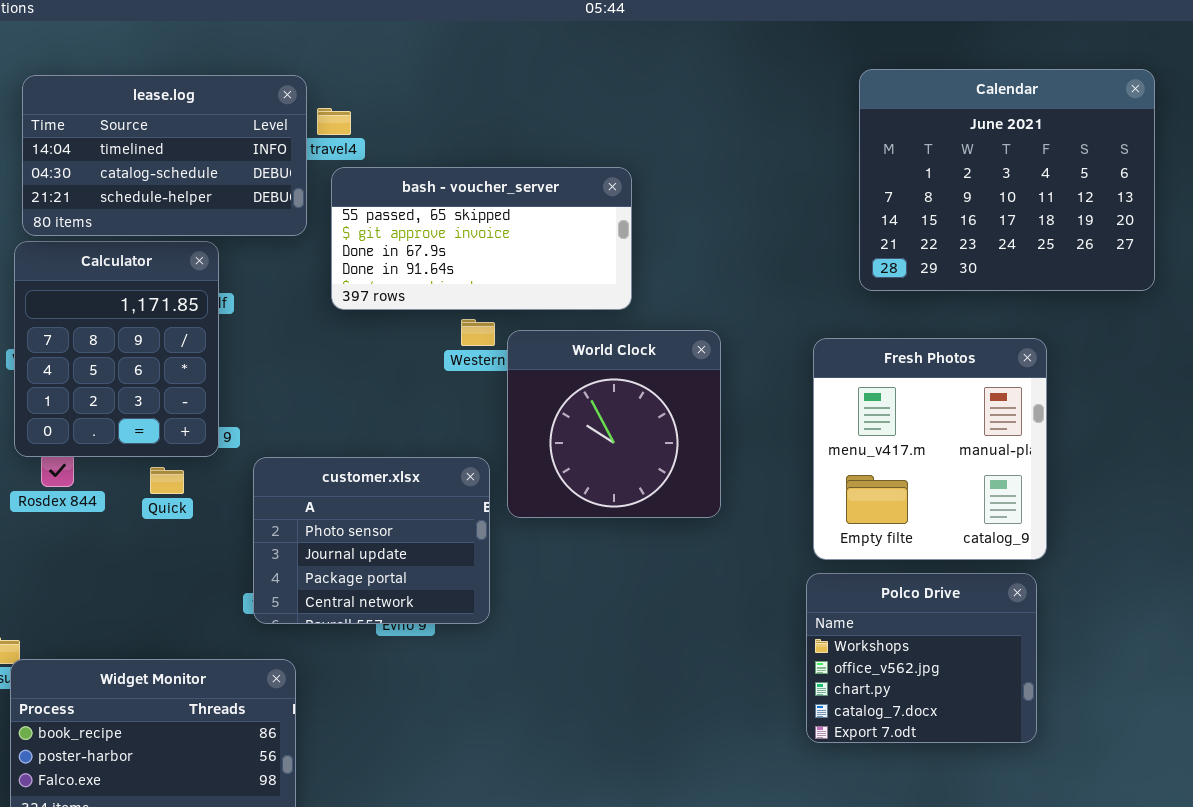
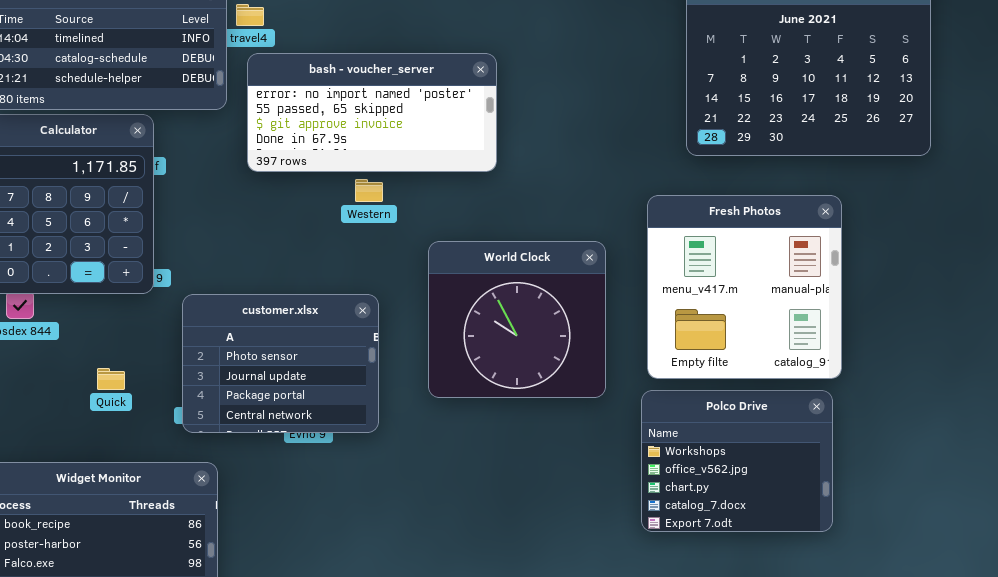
bash - voucher_server: [331,167,632,310] -> [247,53,497,172], scrolled up 1 row
World Clock: [507,330,721,518] -> [428,241,606,398], moved
Quick: [150,467,184,494] -> [97,368,125,390], moved

